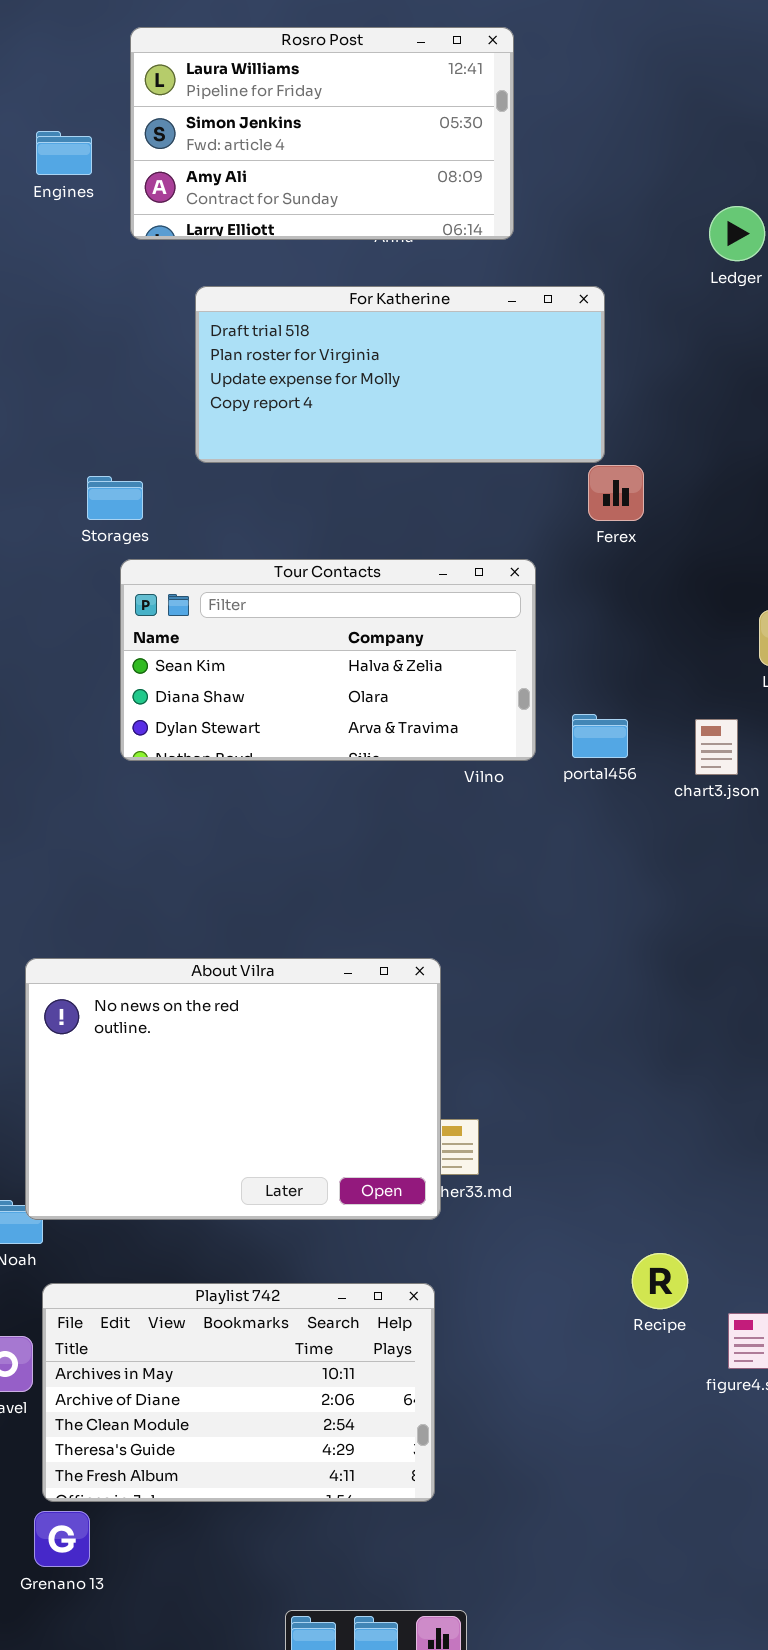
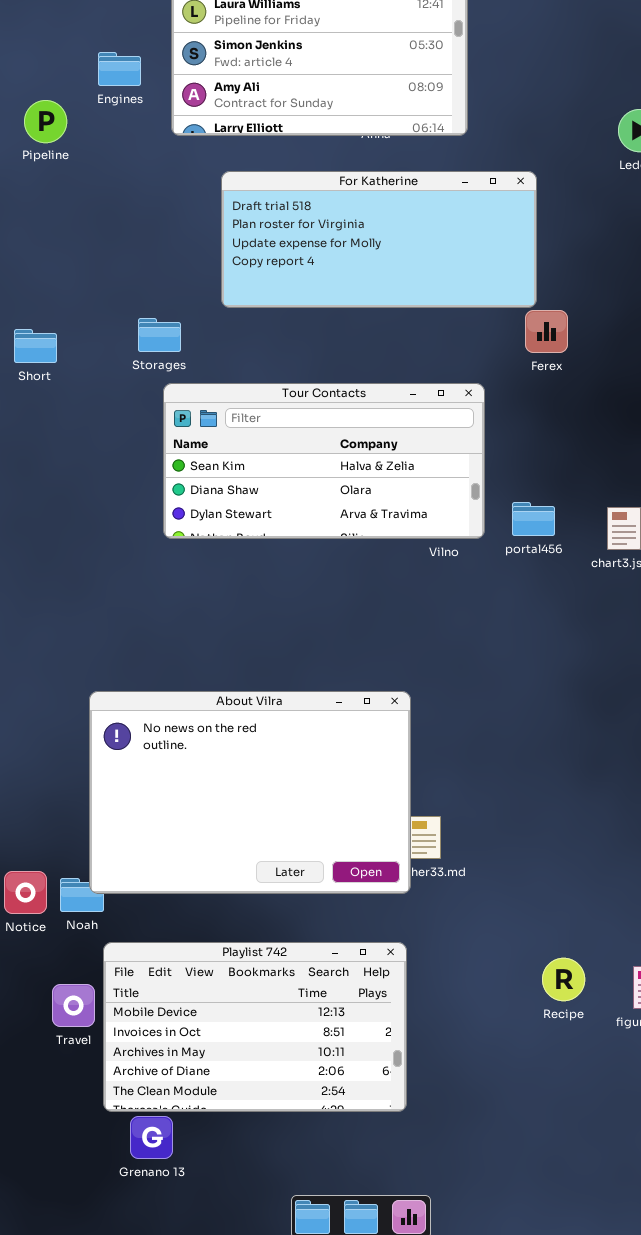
Recipe: [632,1253,688,1309] -> [542,958,585,1001], moved
Playlist 742: [42,1283,435,1502] -> [103,942,407,1112], scrolled up 2 rows
Grenano 13: [34,1511,90,1567] -> [130,1116,173,1159], moved

